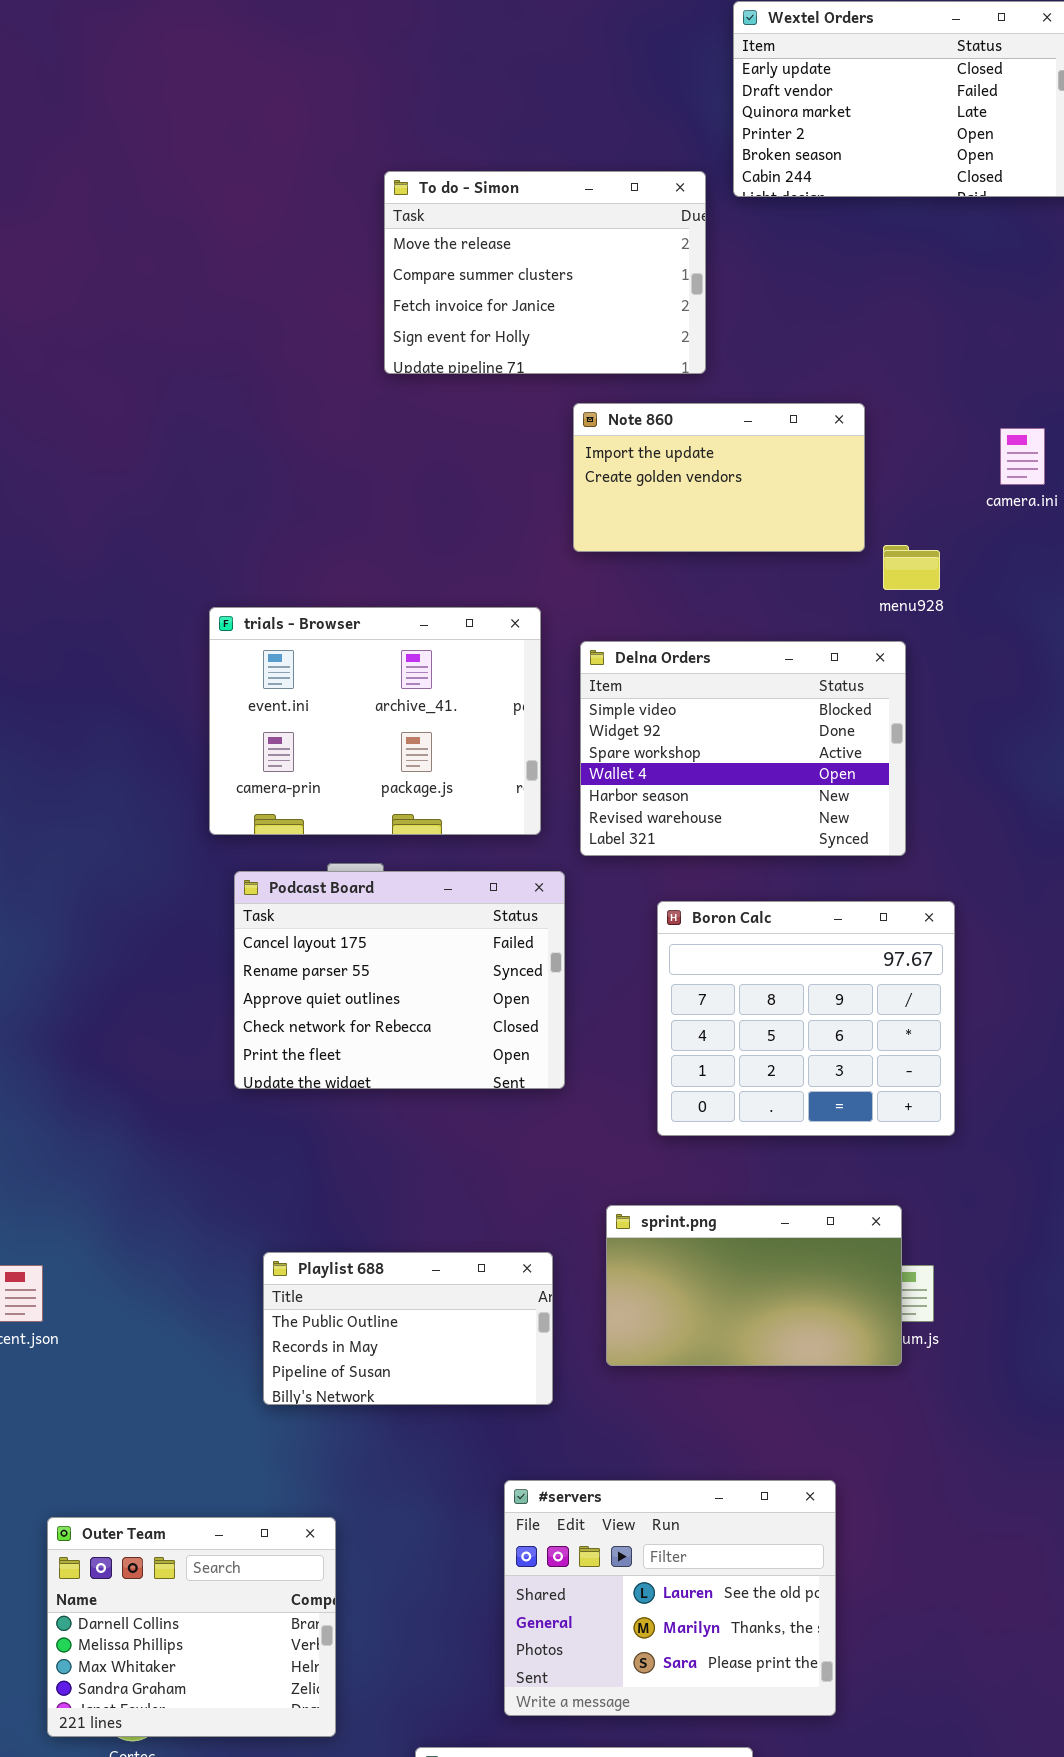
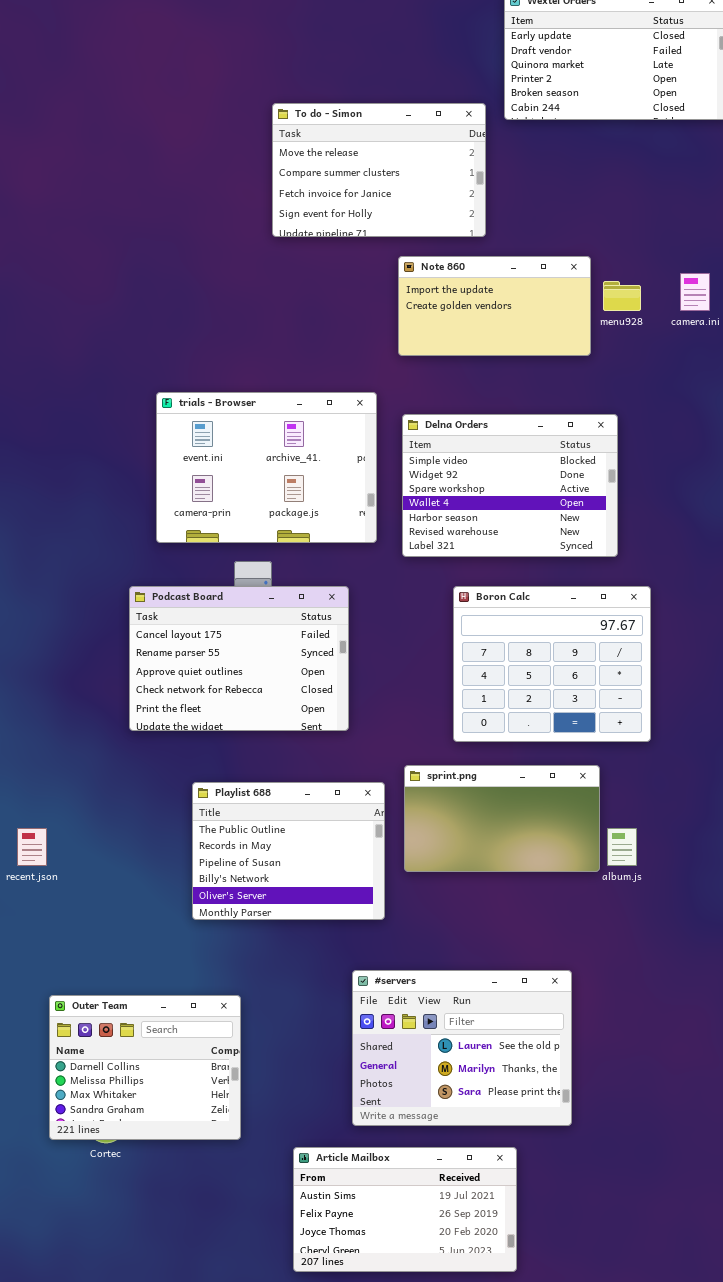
menu928: [883,545,940,590] -> [603,281,641,311], moved
Podcast Board: [234,871,565,1089] -> [129,586,349,731], moved
sprint.png: [606,1205,902,1366] -> [404,765,600,872], moved
Playlist 688: [263,1252,553,1405] -> [192,782,385,920], resized

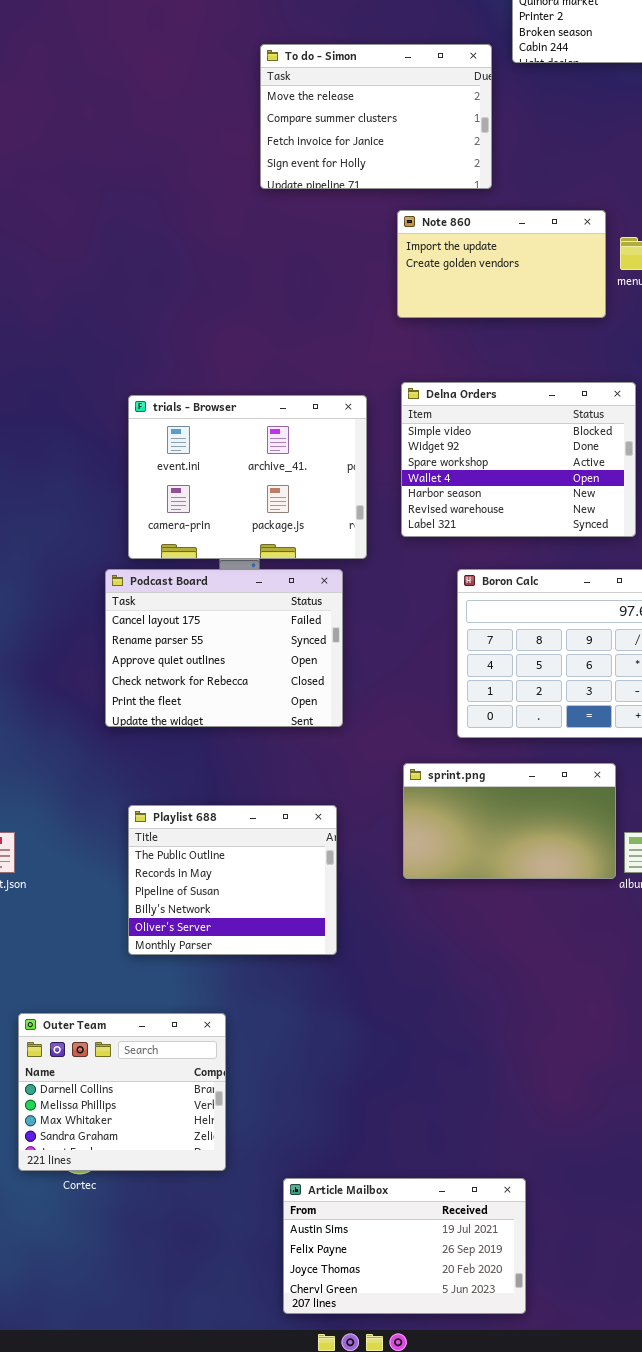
trials - Browser: [156,392,377,543] -> [128,395,367,559], moved
Playlist 688: [192,782,385,920] -> [128,805,337,955], moved
#servers: [352,970,572,1126] -> none, closed

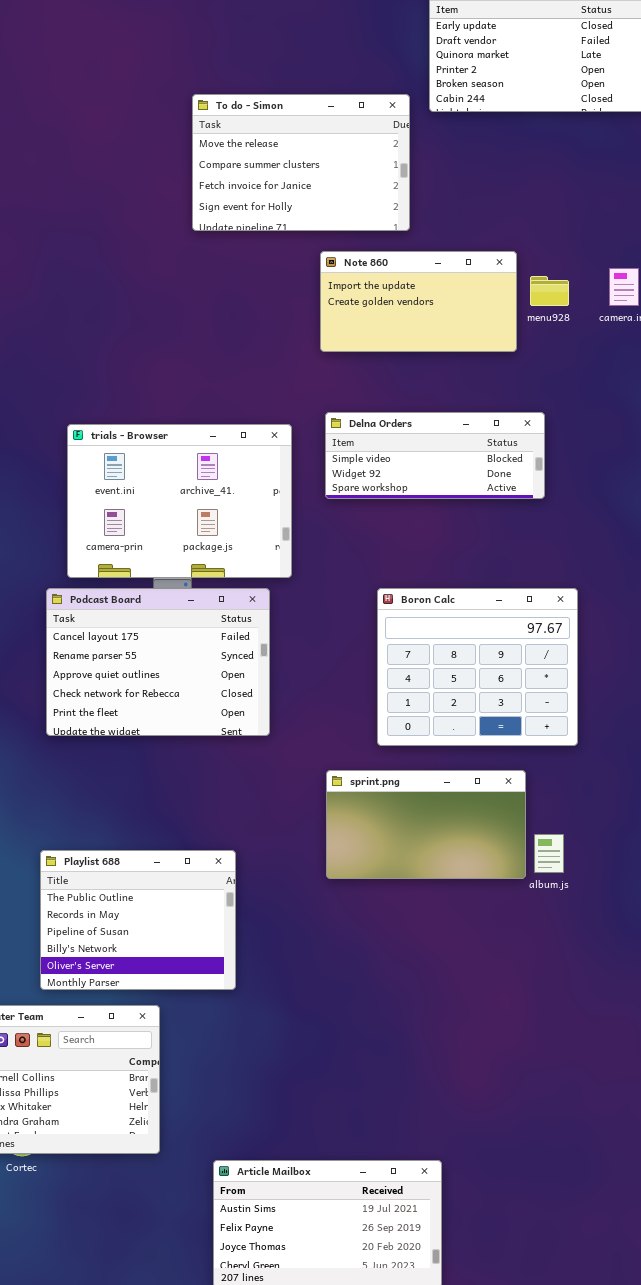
Delna Orders: [401,382,636,537] -> [325,412,545,499], resized
Playlist 688: [128,805,337,955] -> [40,850,236,990], moved

